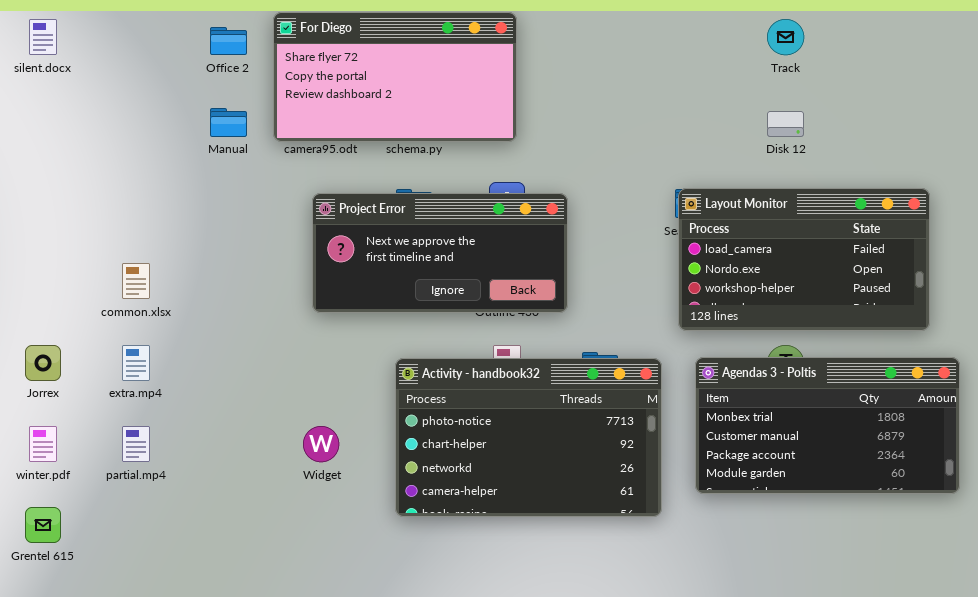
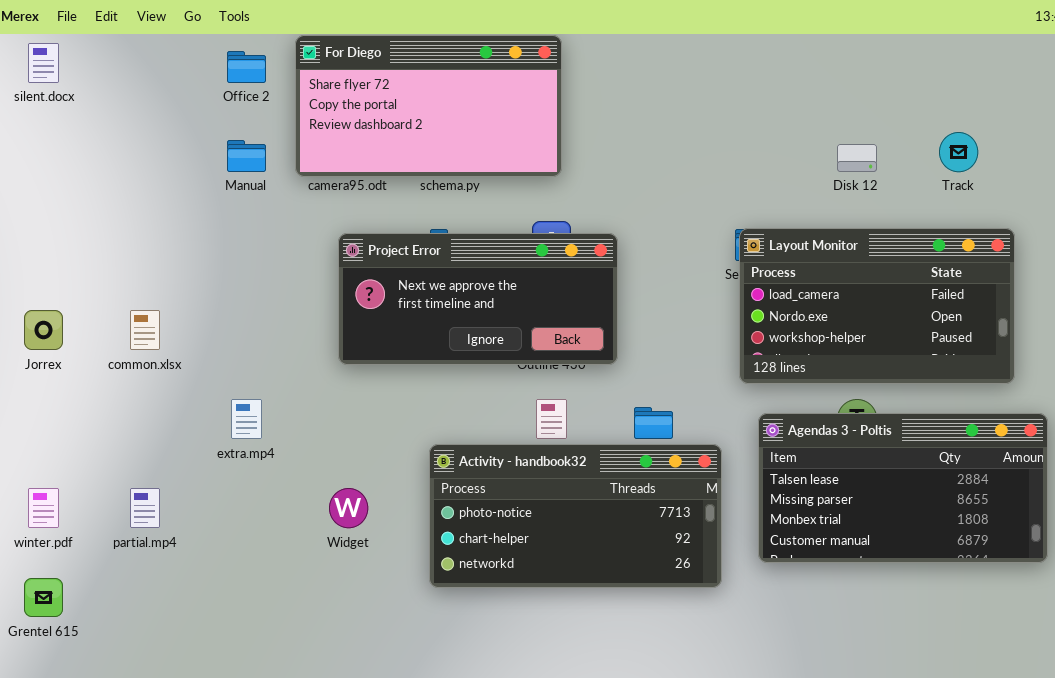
Track: [767,19,804,55] -> [939,132,978,172], moved
Jorrex: [25,345,61,381] -> [24,310,63,350], moved
extra.mp4: [122,345,150,381] -> [231,399,262,439], moved
Agendas 3 - Poltis: [695,357,960,494] -> [758,413,1048,563], scrolled up 2 rows
Activity - handbook32: [395,358,662,517] -> [429,444,722,588], resized

